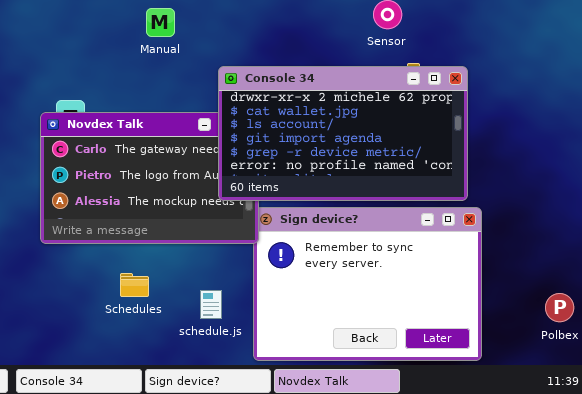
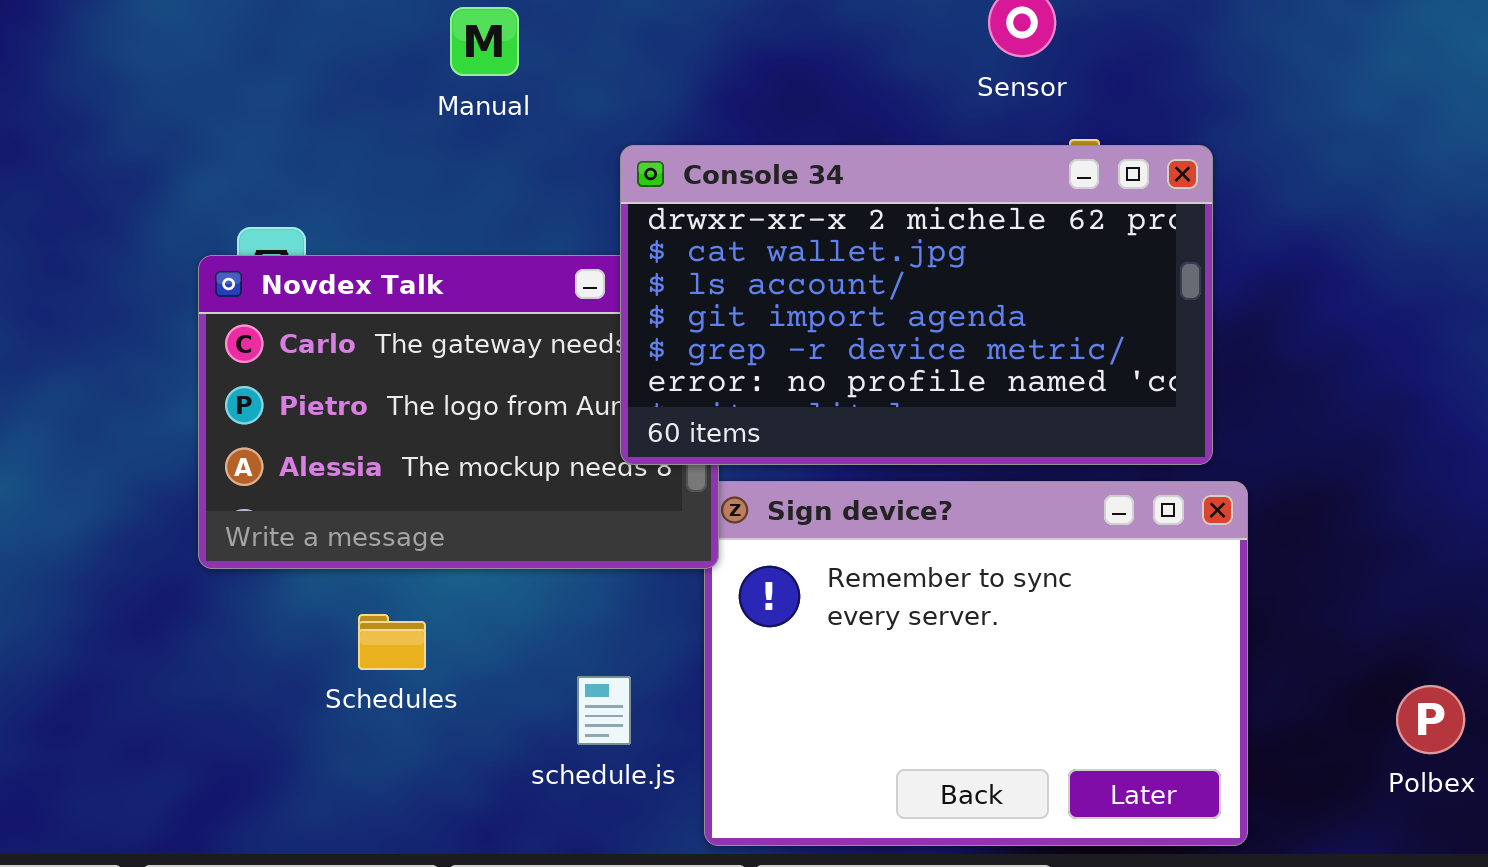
Schedules: [120,273,149,297] -> [358,614,426,670], moved

